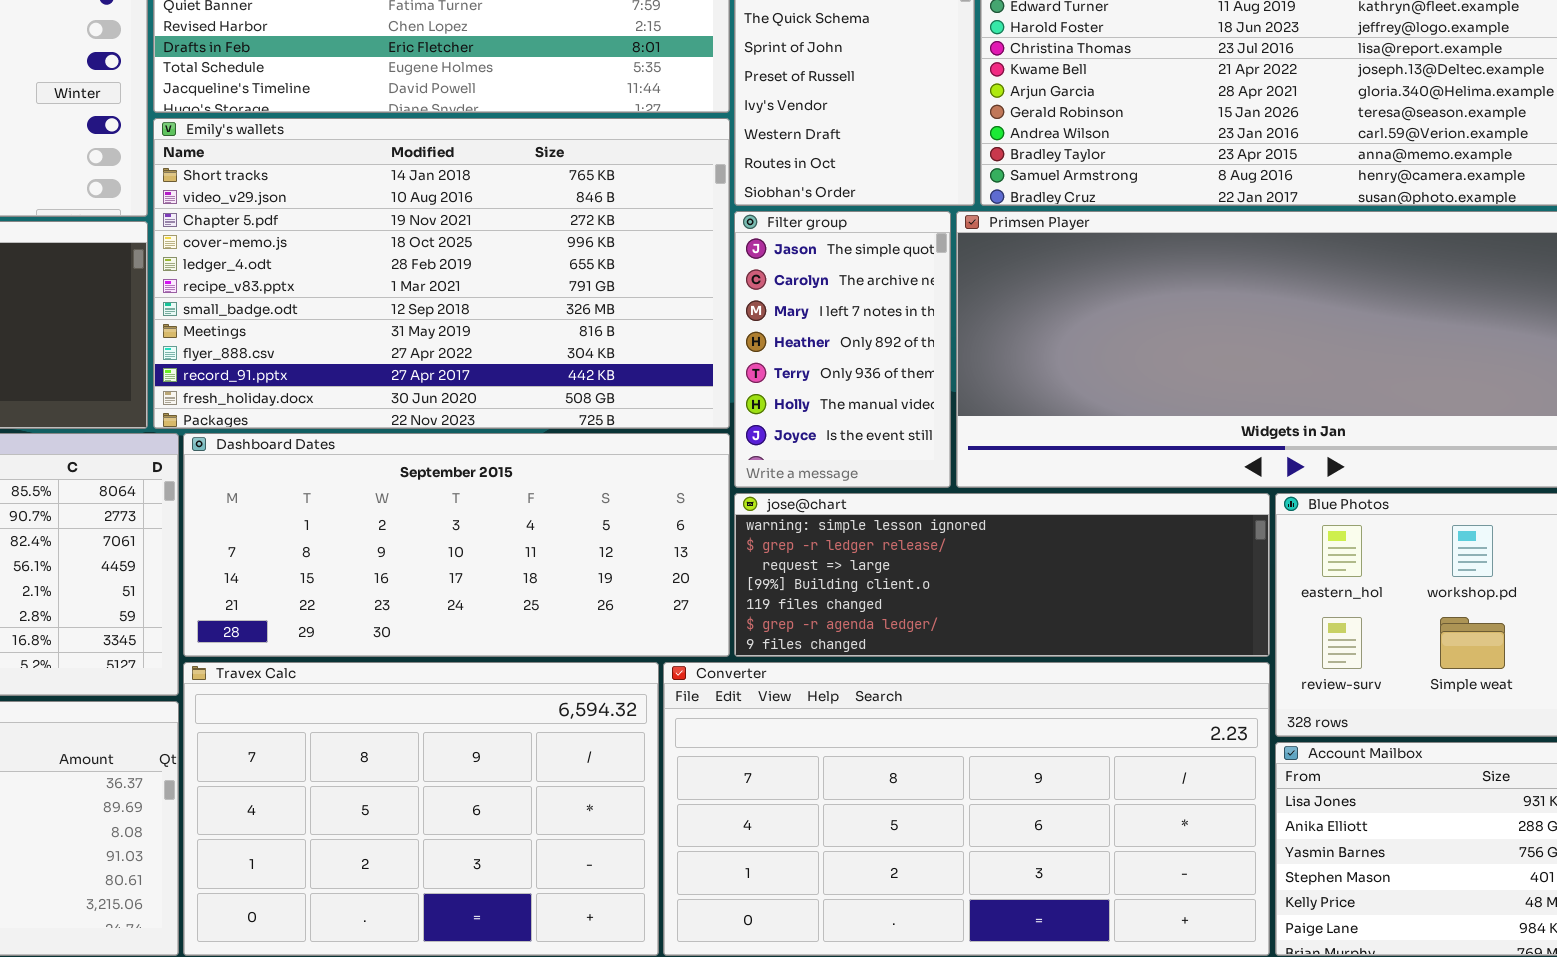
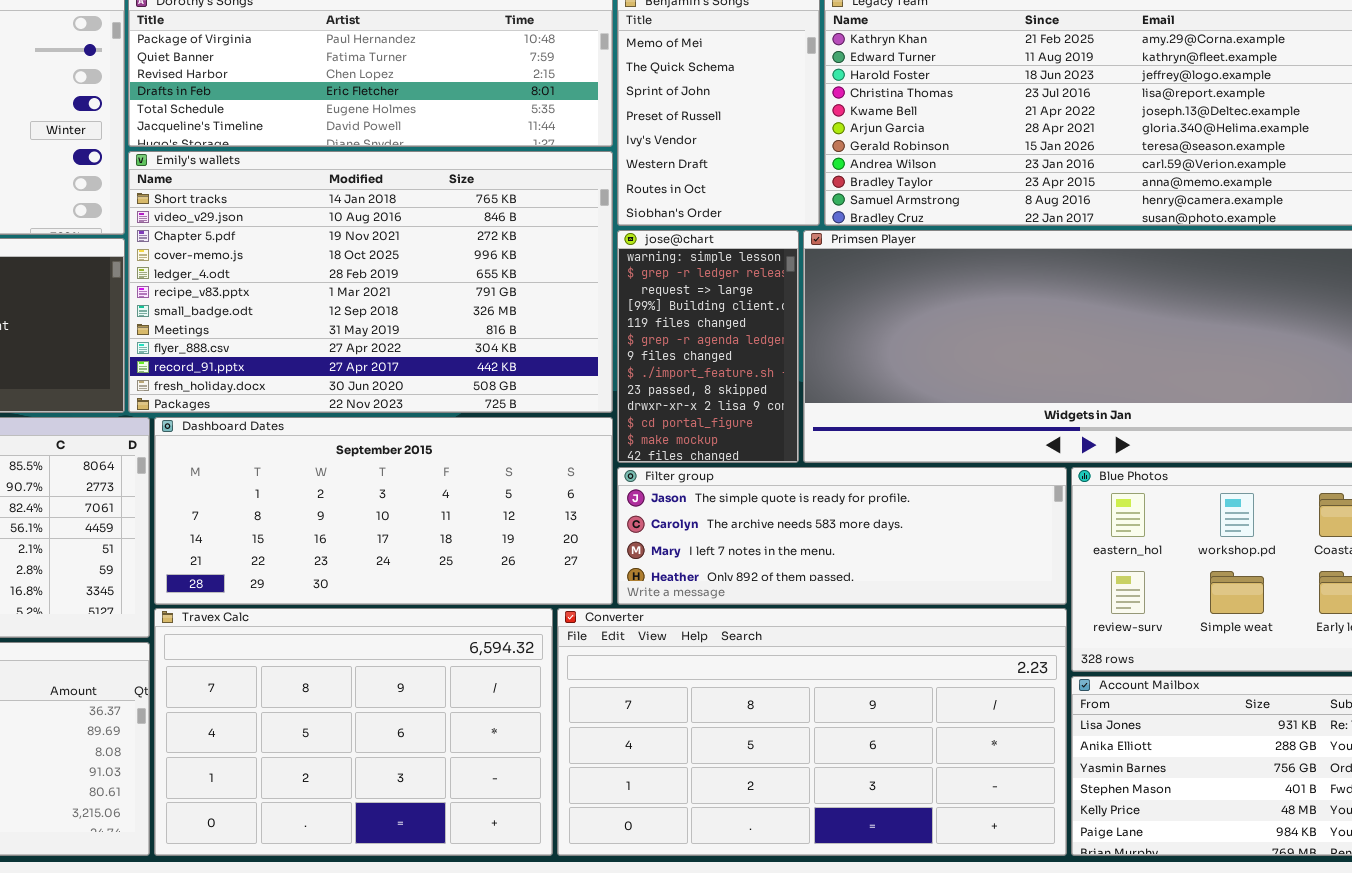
Filter group: [734,211,951,488] -> [617,467,1067,605], moved, resized
jose@chart: [734,493,1270,657] -> [617,230,799,463], moved, resized

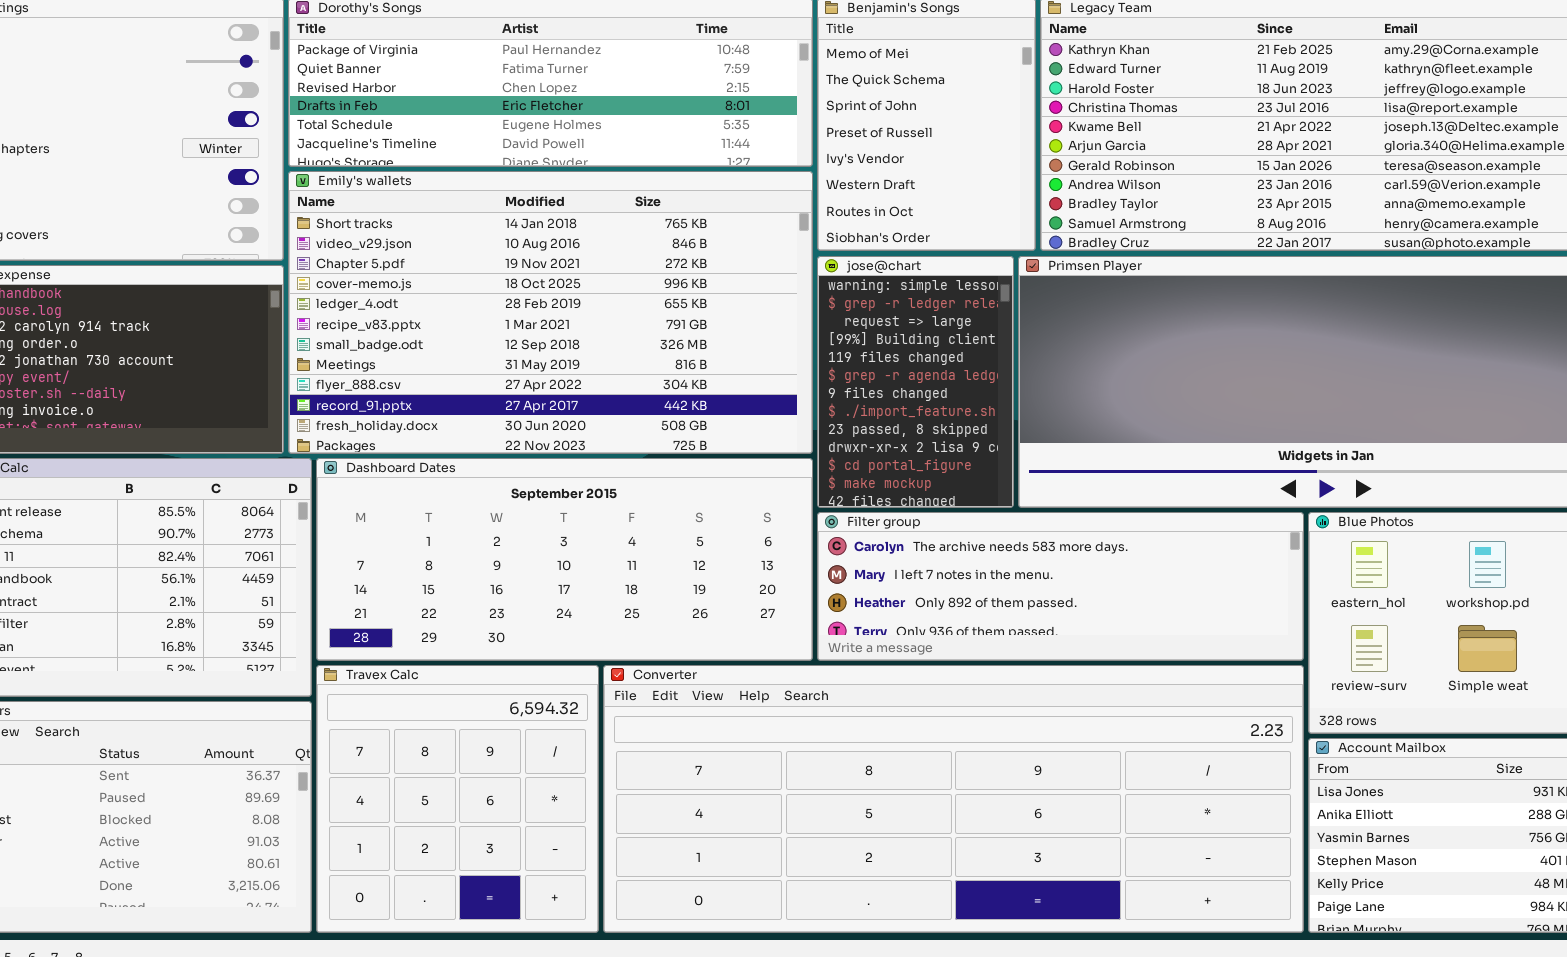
Filter group: [617,467,1067,605] -> [817,512,1304,661], scrolled down 1 row
Travex Calc: [154,608,553,856] -> [316,665,599,933], resized
Converter: [557,608,1067,856] -> [603,665,1304,933], resized

